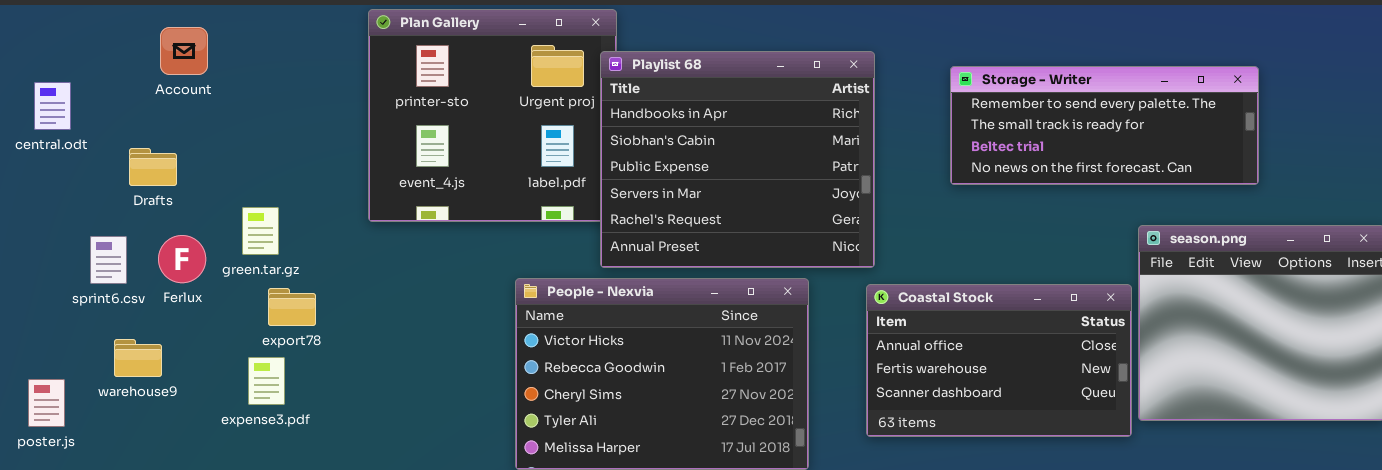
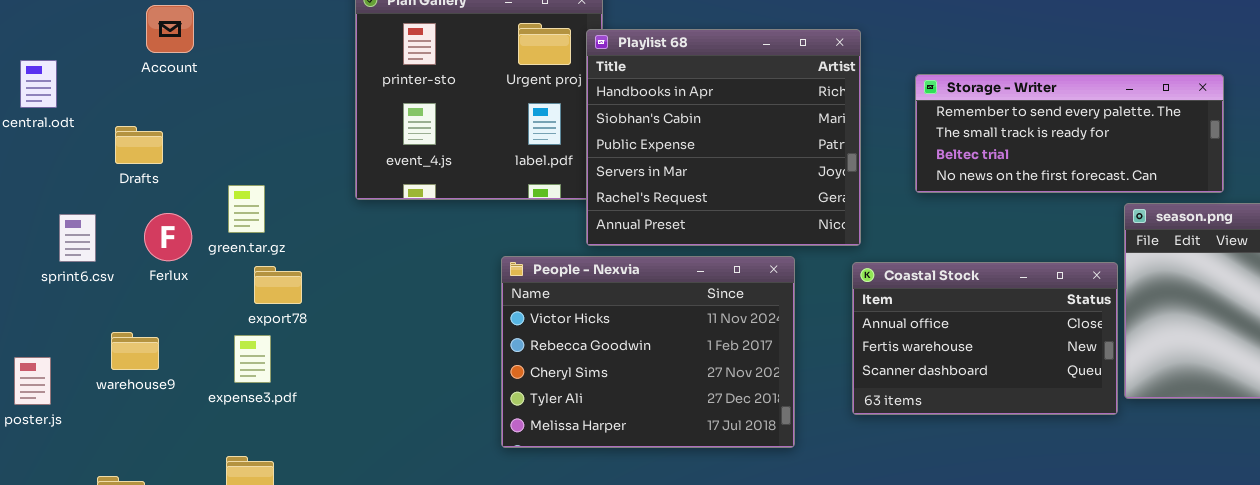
Storage - Writer: [950,66,1259,185] -> [915,74,1224,193], moved
sprint6.csv: [90,236,127,284] -> [59,214,96,262], moved
warehouse9: [114,339,162,377] -> [111,332,159,370], moved

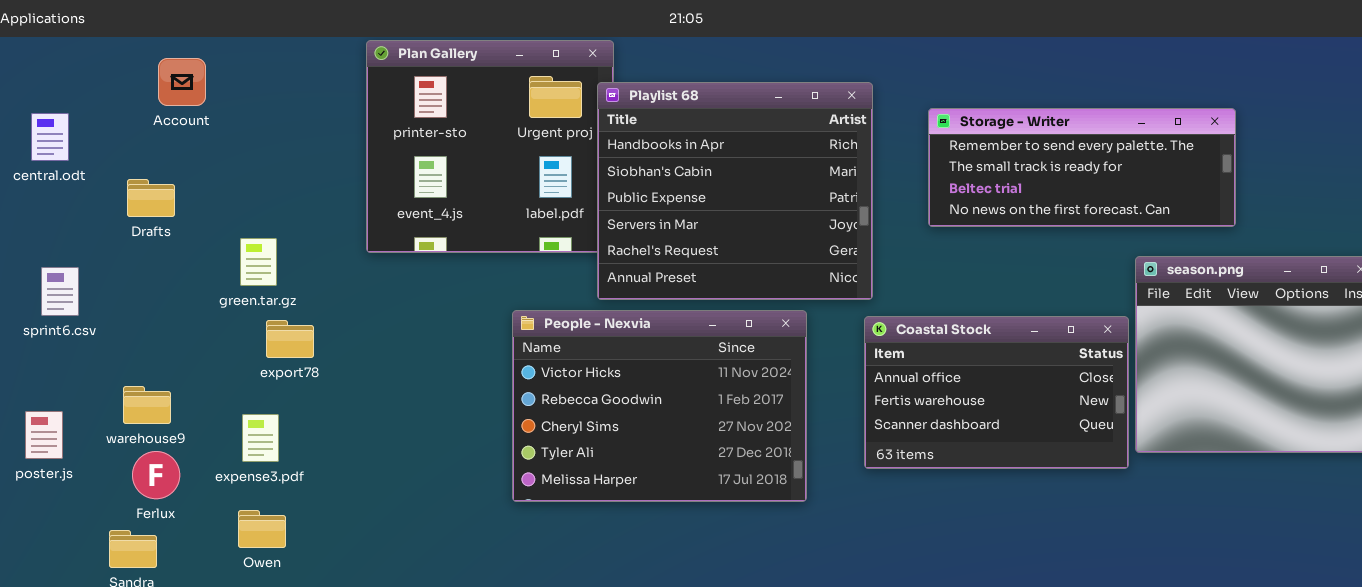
Storage - Writer: [915,74,1224,193] -> [928,108,1236,227], moved
Ferlux: [144,213,192,261] -> [132,451,180,499], moved
sprint6.csv: [59,214,96,262] -> [41,267,79,316], moved
expense3.pdf: [234,335,271,383] -> [242,414,279,462], moved

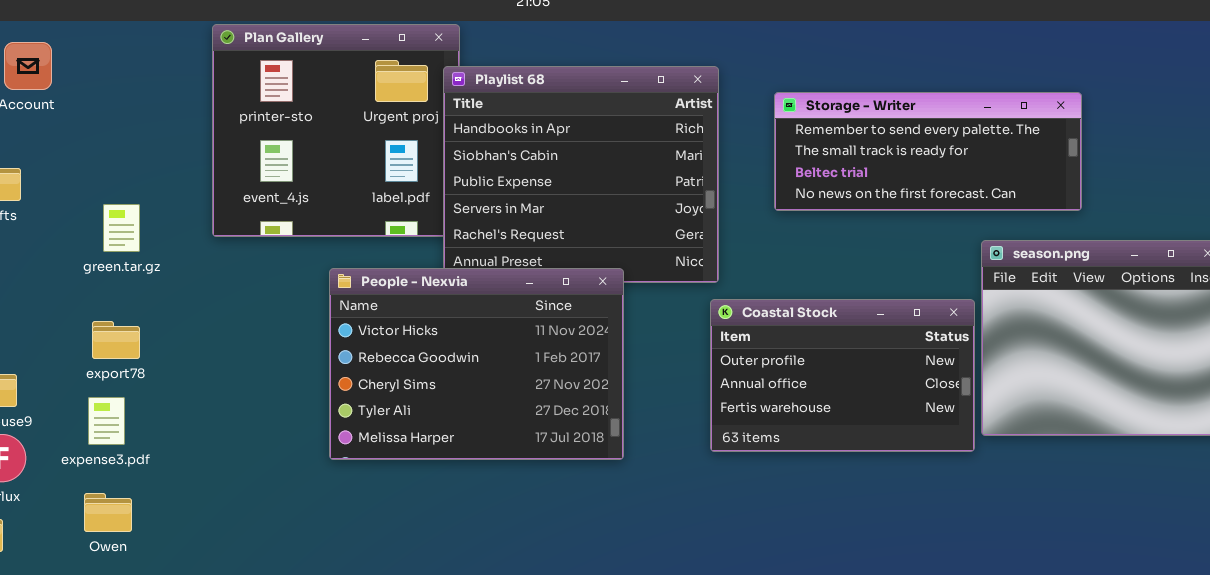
green.tar.gz: [240,238,277,286] -> [103,204,140,252], moved
People - Nexvia: [512,310,807,502] -> [329,268,624,460], moved
Coastal Stock: [864,316,1129,469] -> [710,299,975,452], scrolled up 1 row
export78: [266,320,314,358] -> [92,321,140,359], moved

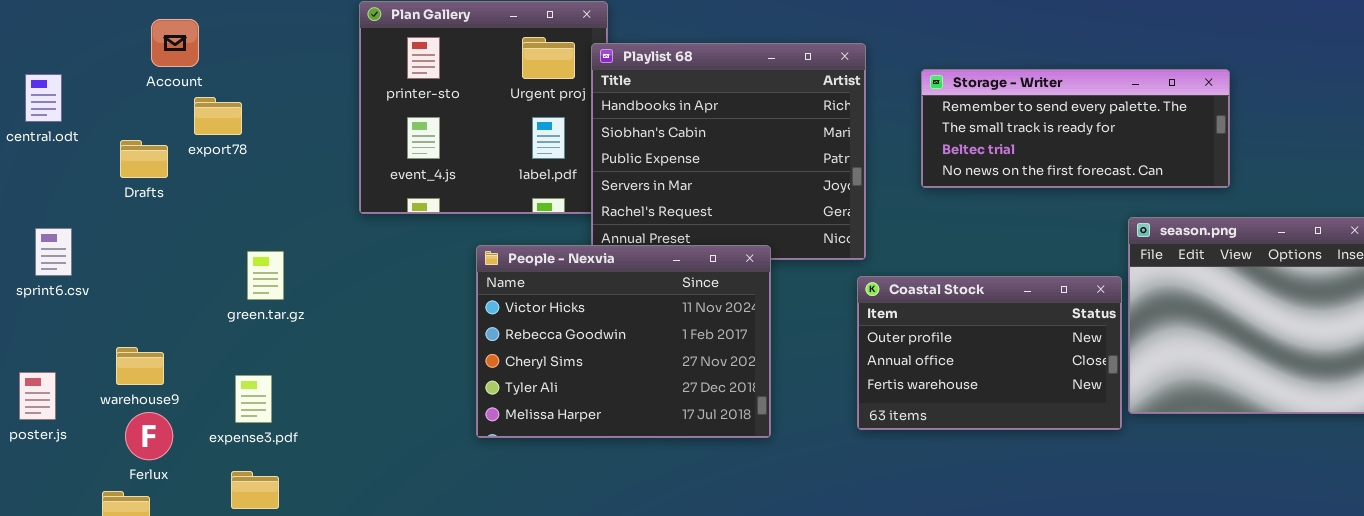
green.tar.gz: [103,204,140,252] -> [247,251,284,300], moved
export78: [92,321,140,359] -> [194,97,242,135], moved

